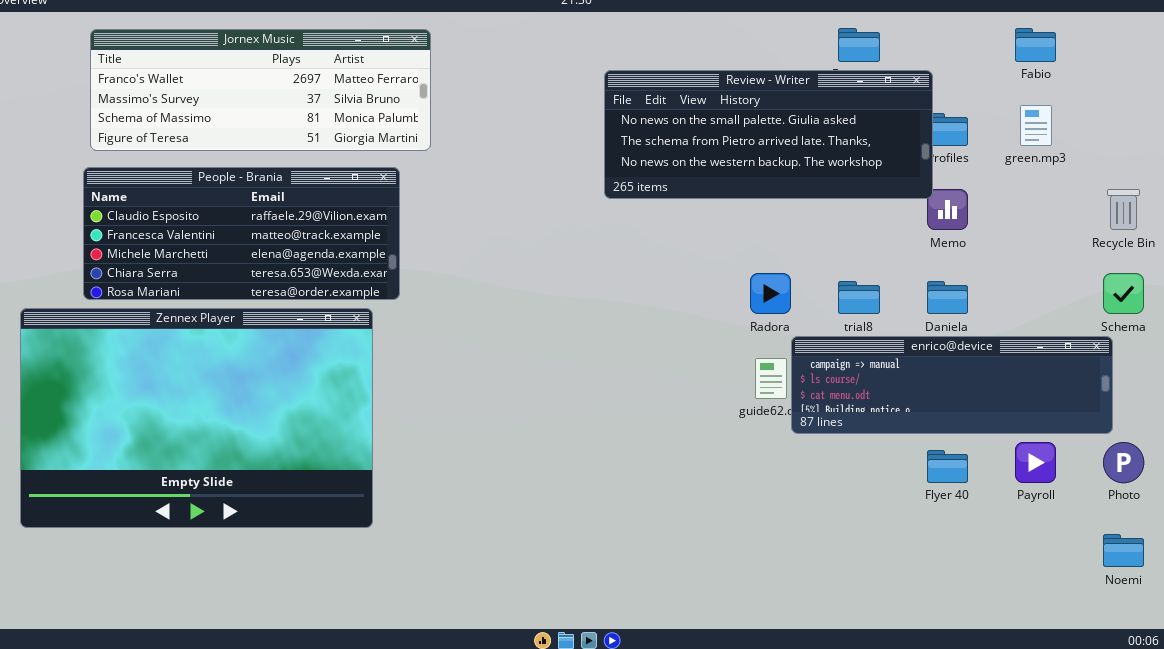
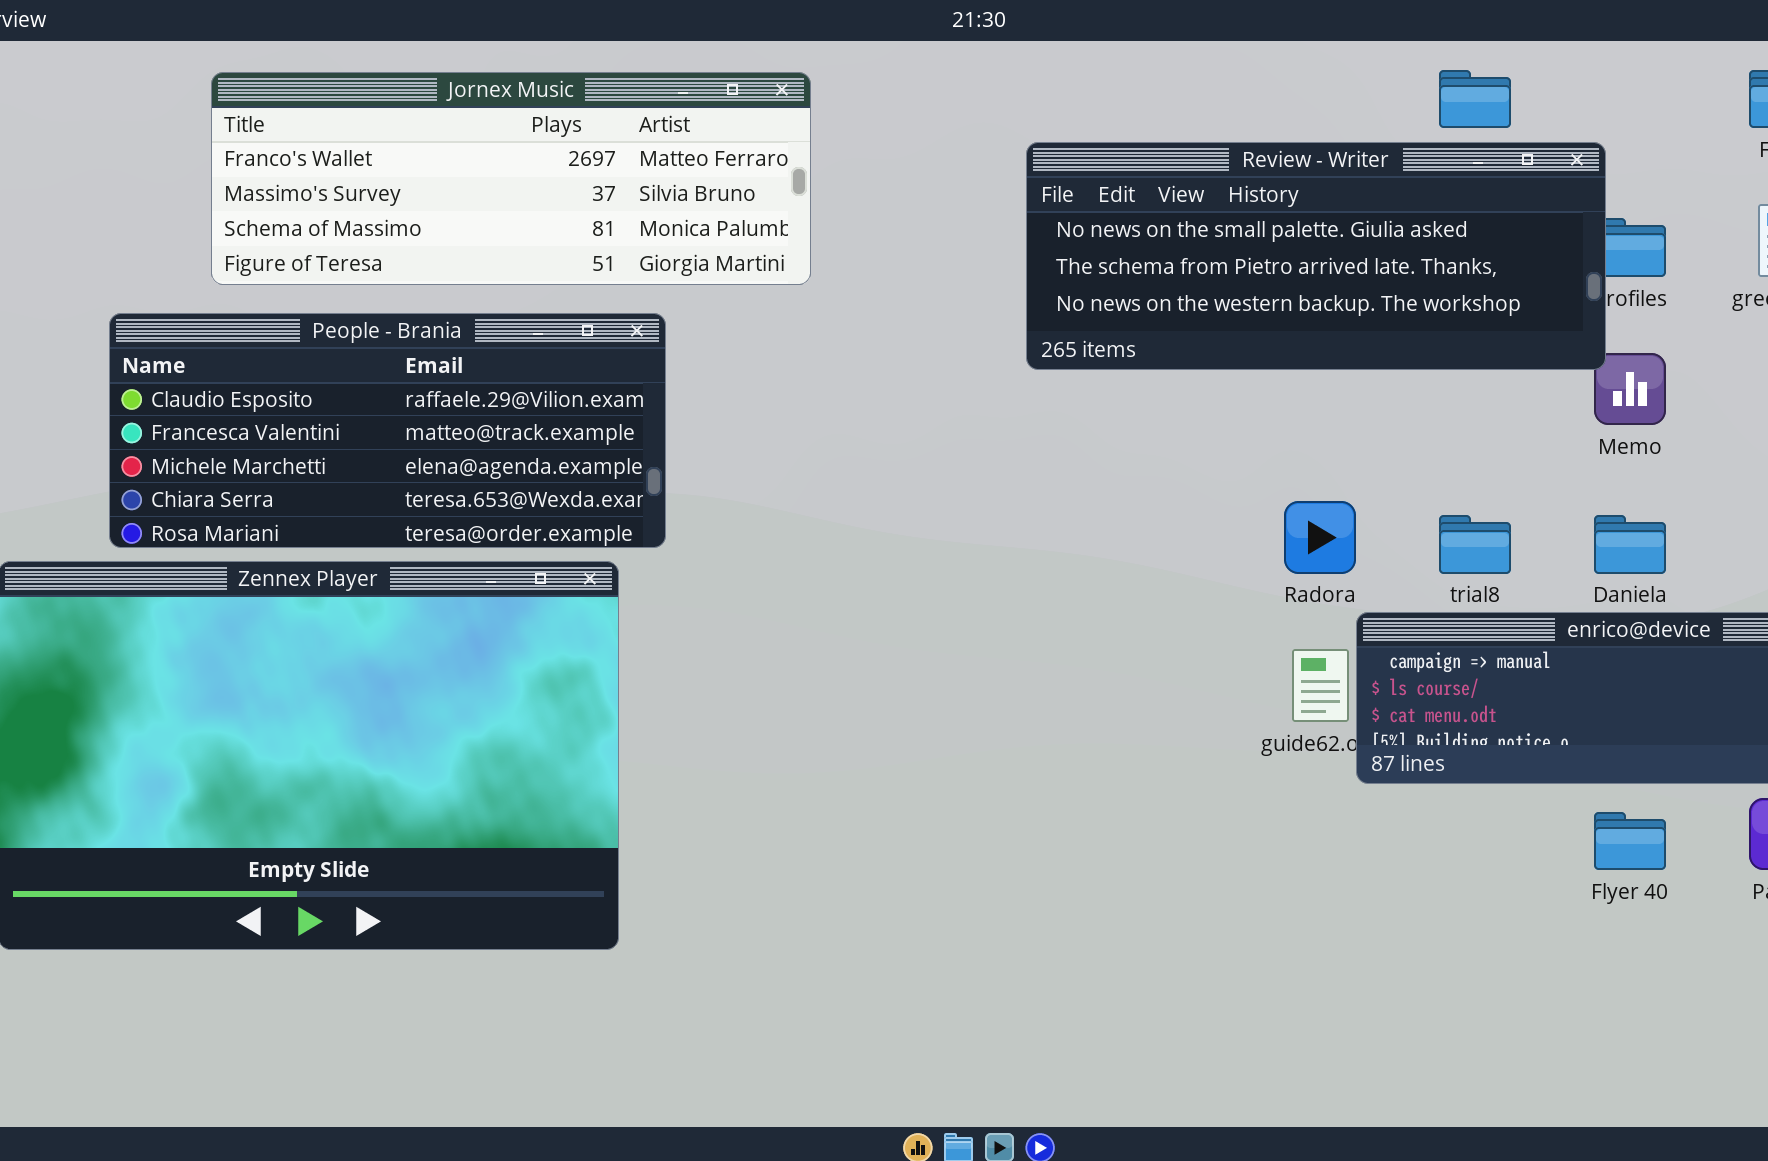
Jornex Music: [90,29,431,151] -> [211,72,811,285], moved

